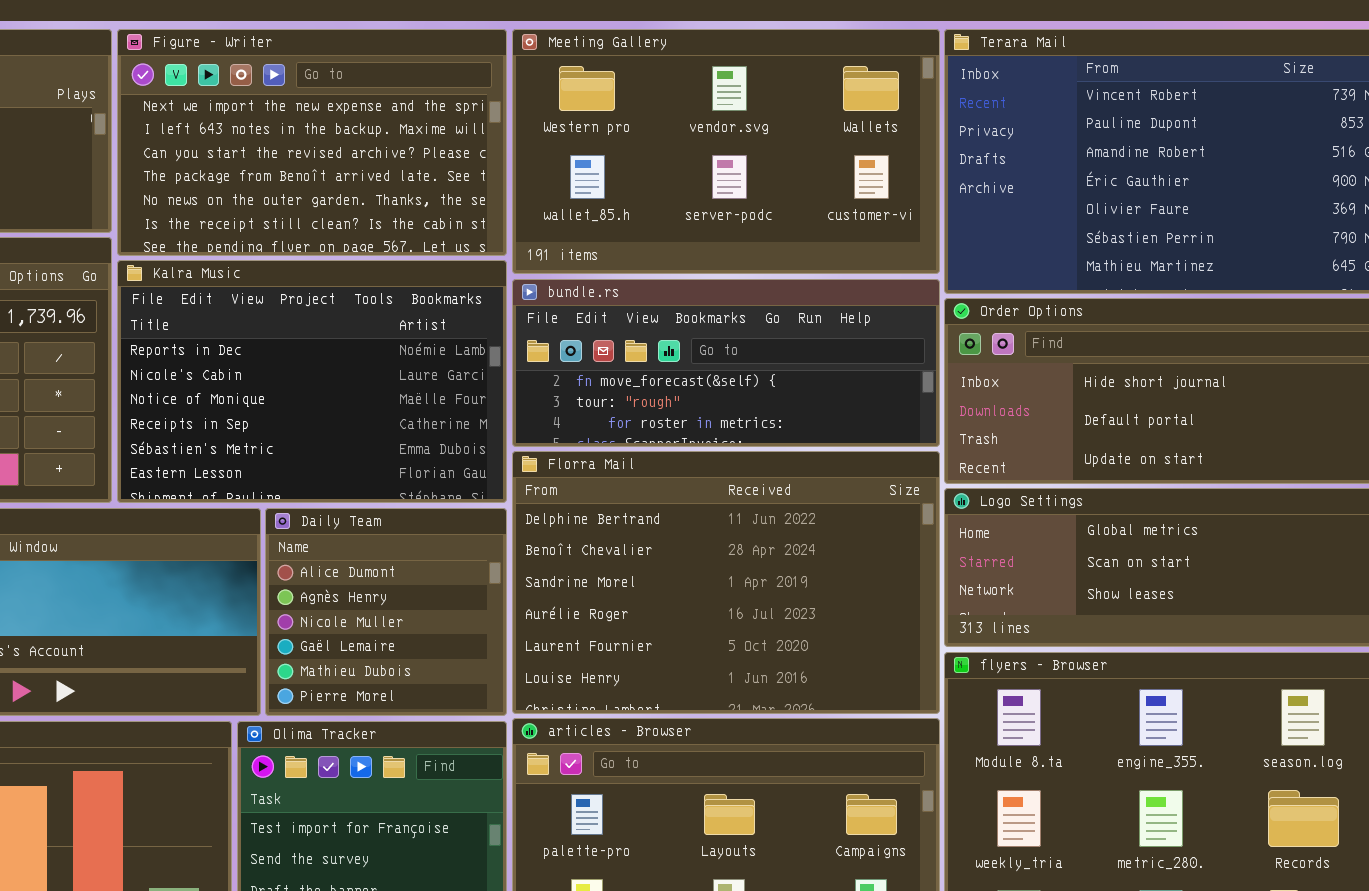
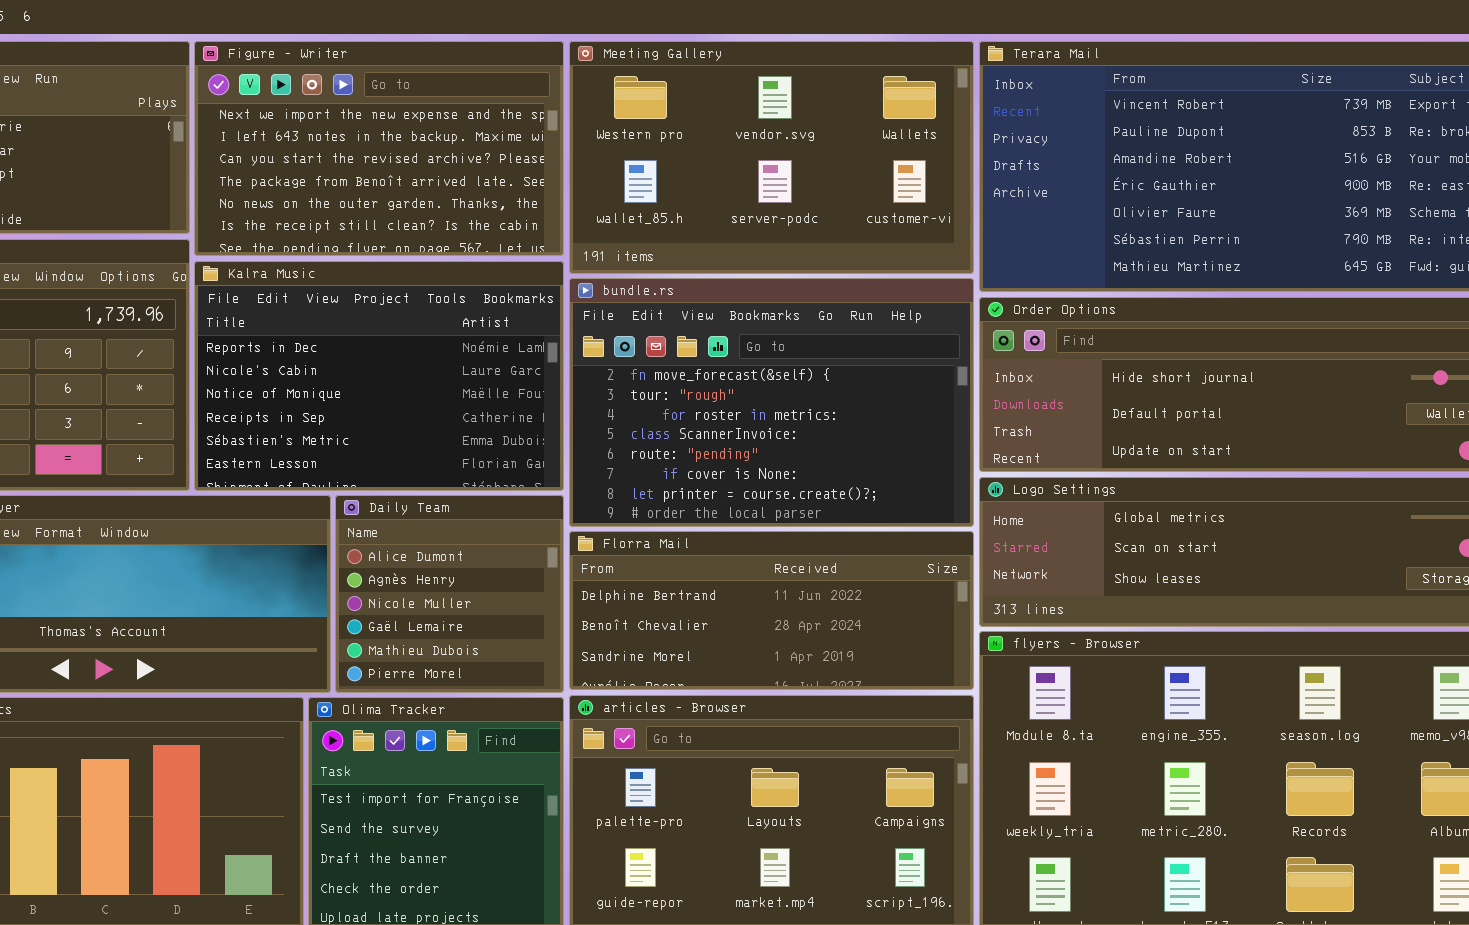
bundle.rs: [512,279,940,447] -> [569,278,974,527], resized
Florra Mail: [512,451,940,714] -> [569,531,974,690], resized

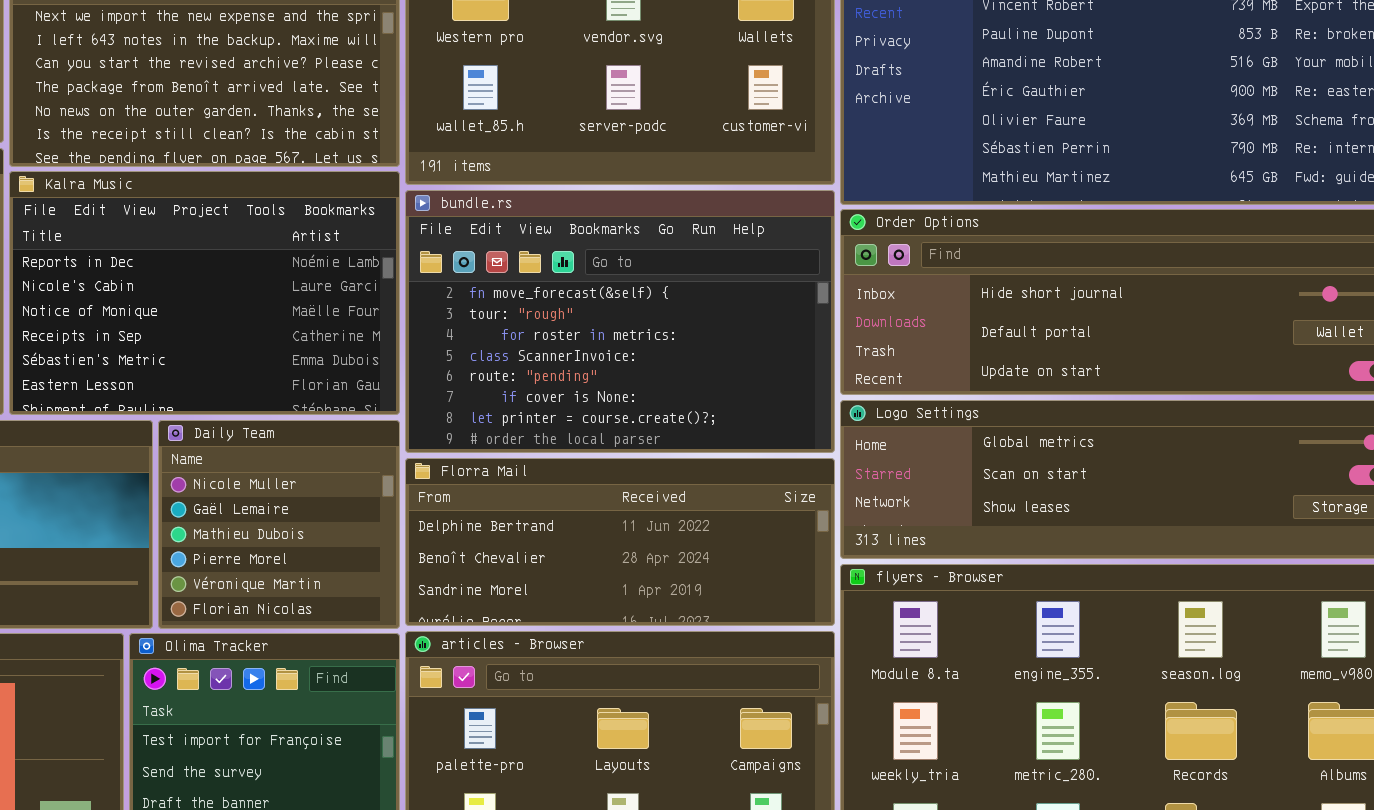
Daily Team: [335,495,564,693] -> [158,420,400,629], scrolled down 2 rows

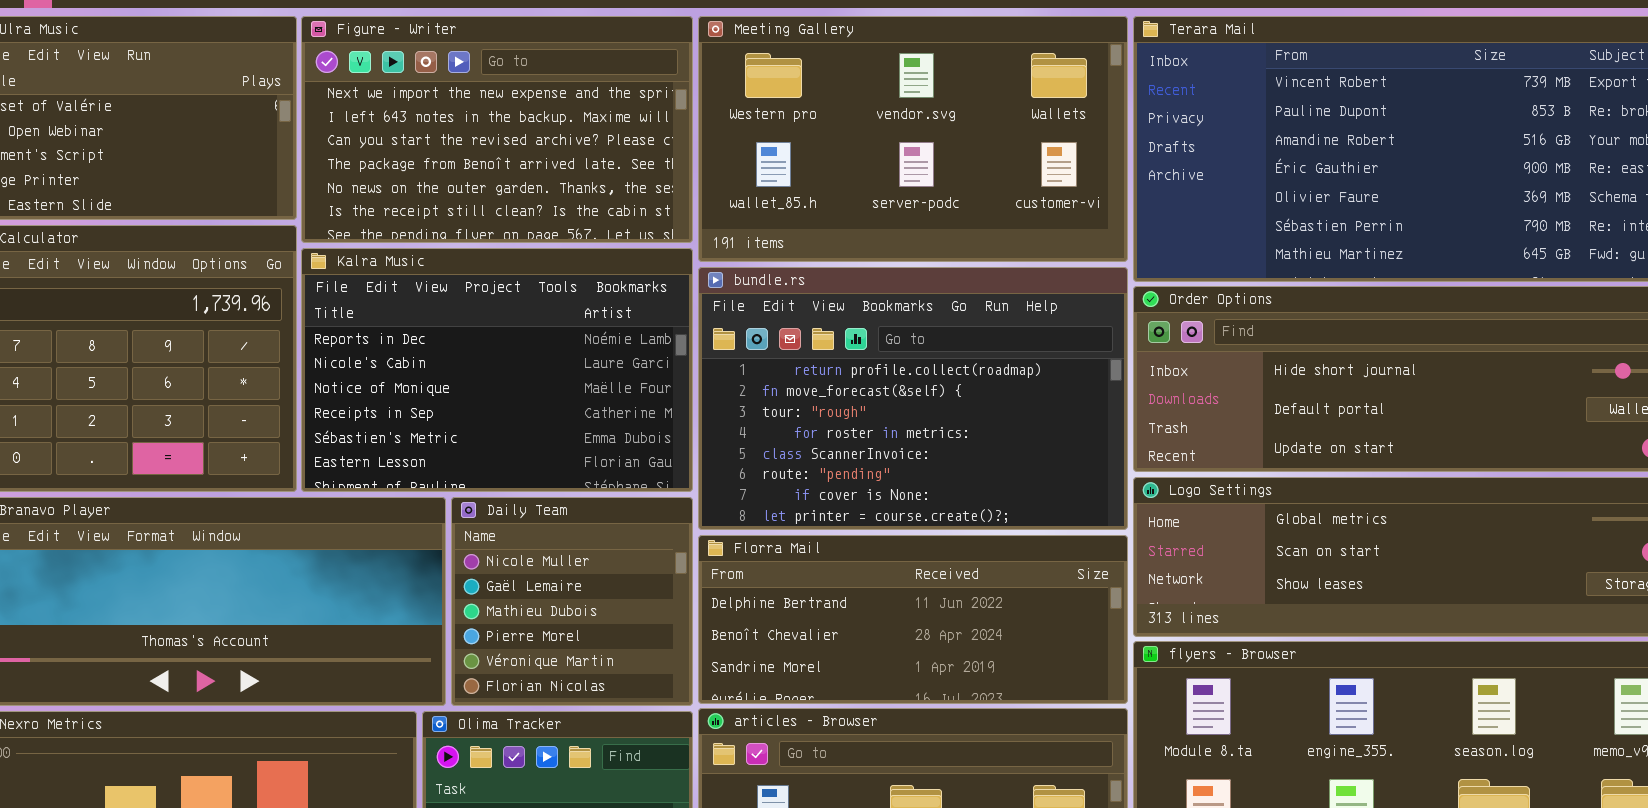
bundle.rs: [405,190,835,453] -> [698,267,1128,530], scrolled up 1 row

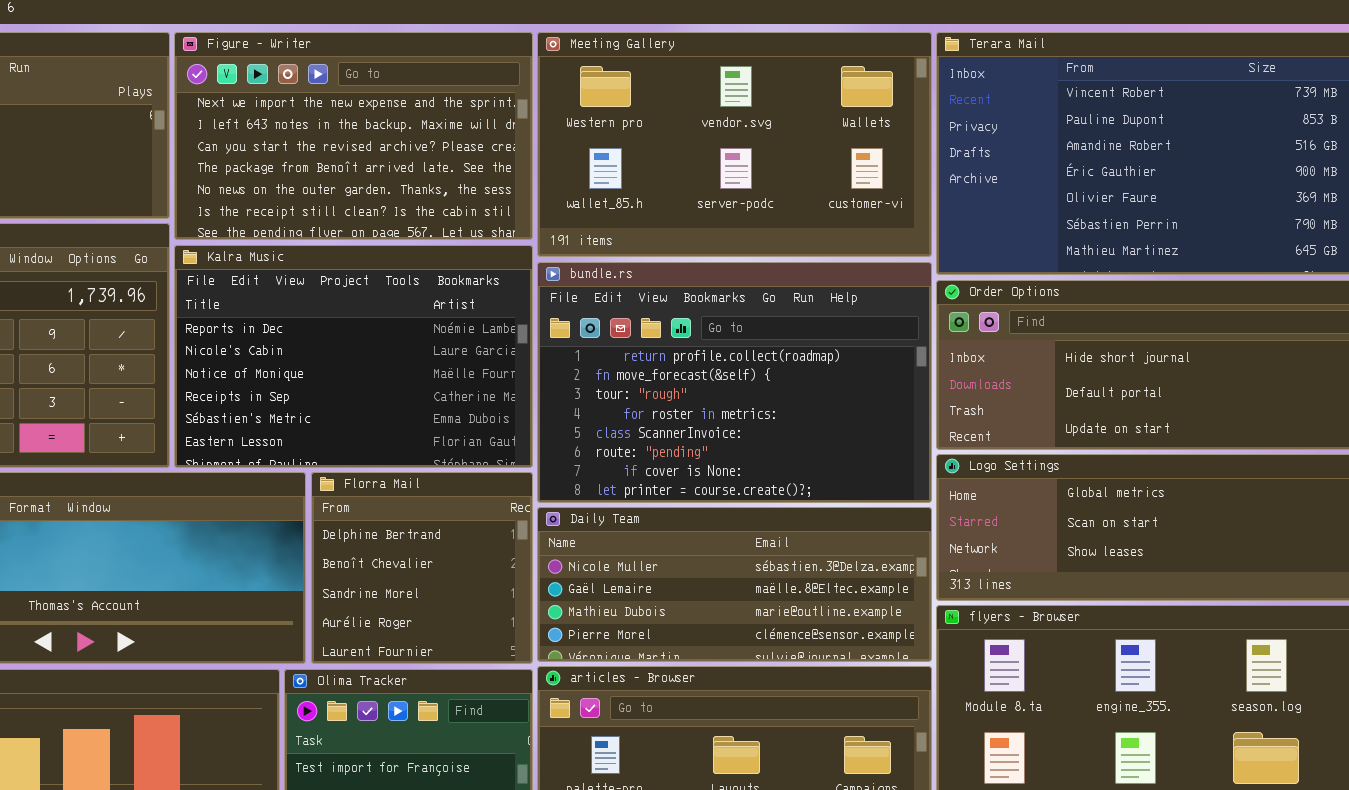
Daily Team: [451,497,693,706] -> [537,507,932,662], moved, resized
Florra Mail: [698,535,1128,704] -> [311,472,533,664], moved, resized

